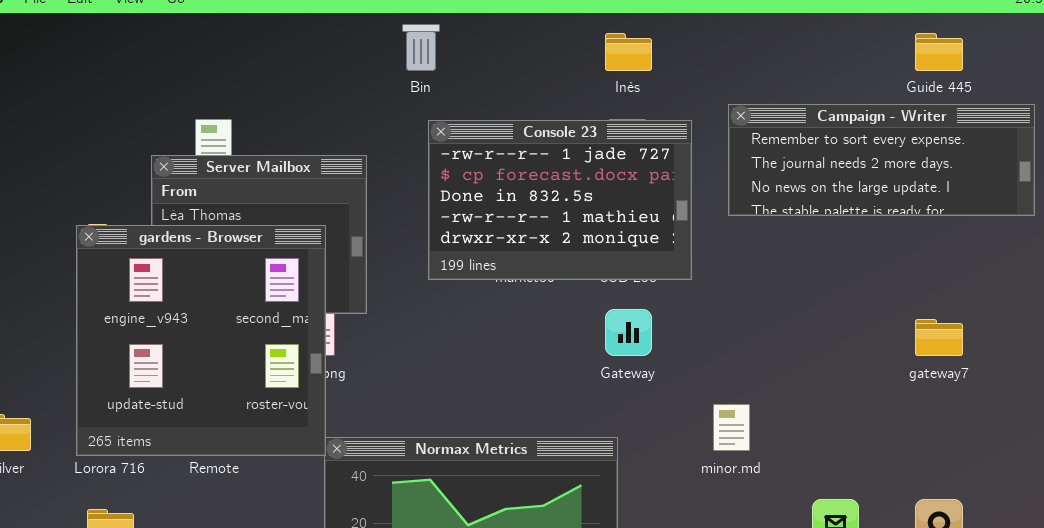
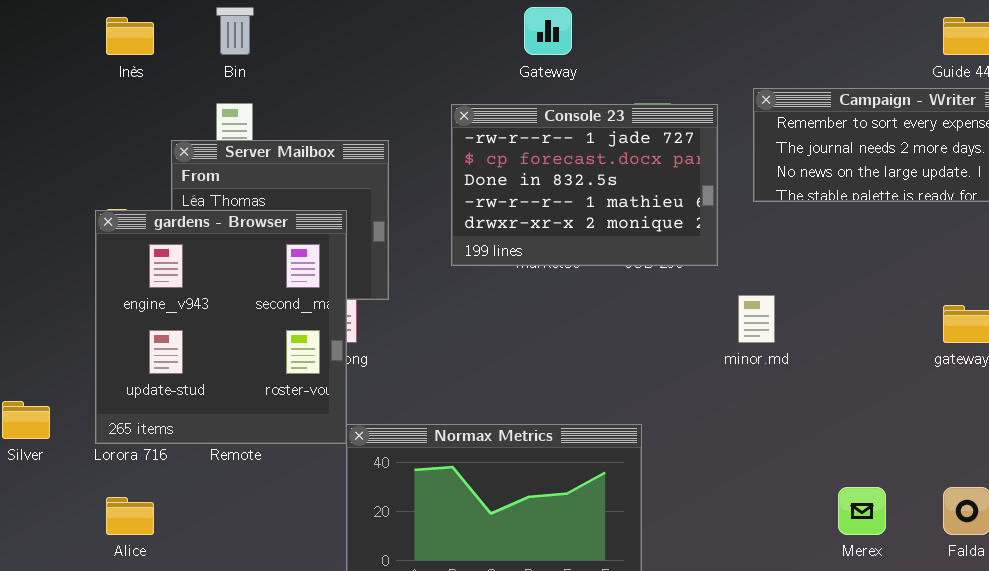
Bin: [402,24,440,71] -> [216,7,254,55], moved
Inès: [605,33,652,71] -> [106,17,154,55], moved
Gateway: [605,309,652,356] -> [524,7,572,55], moved
minor.md: [713,404,750,451] -> [738,295,775,343], moved

